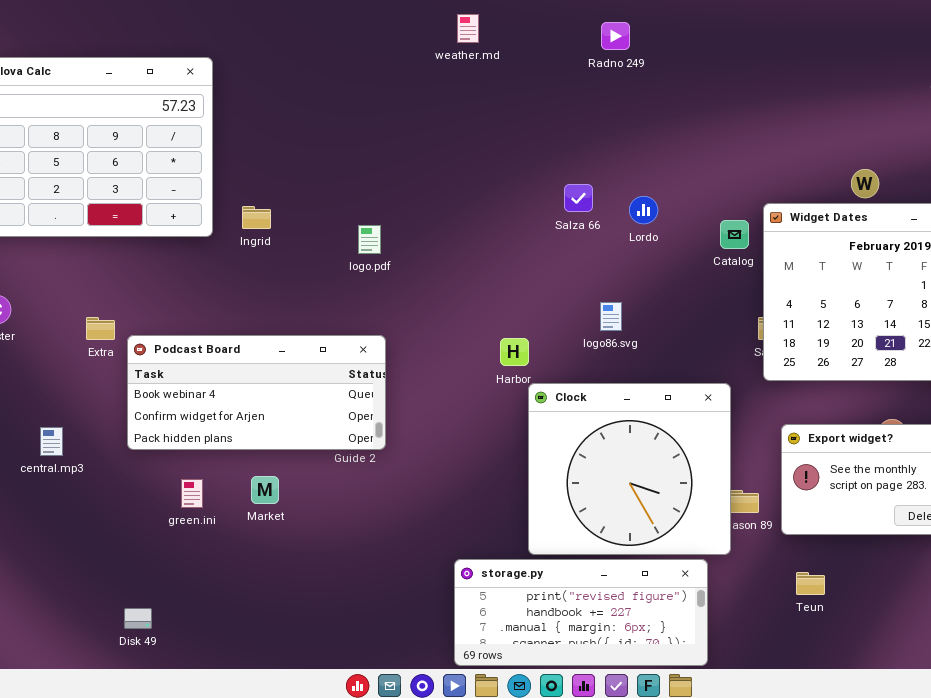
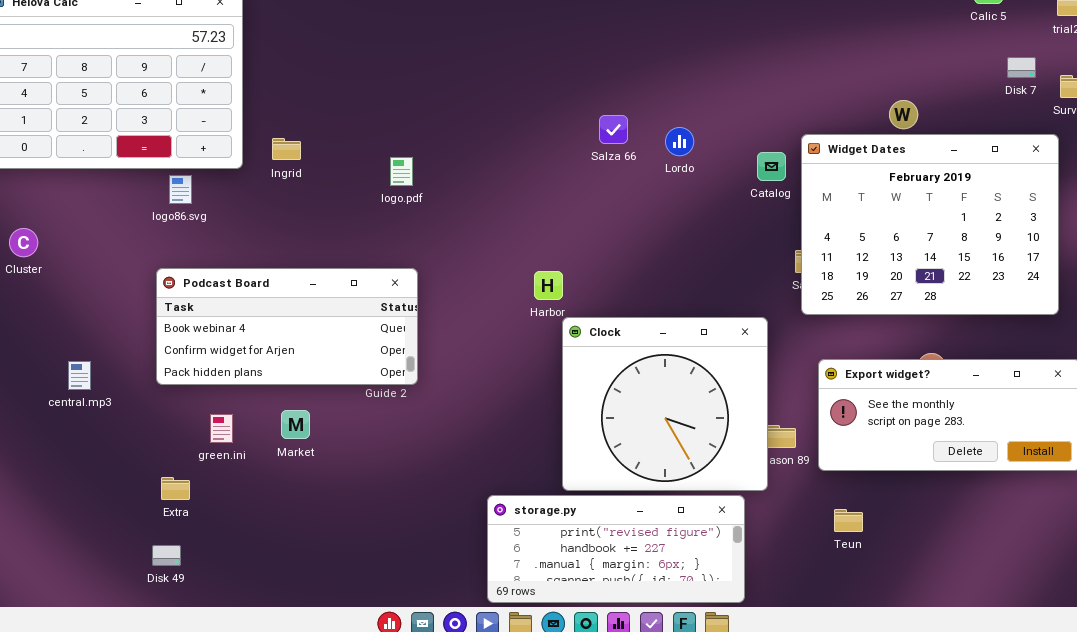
logo86.svg: [600,302,622,331] -> [169,175,192,204], moved
Extra: [86,317,115,340] -> [161,477,190,500], moved

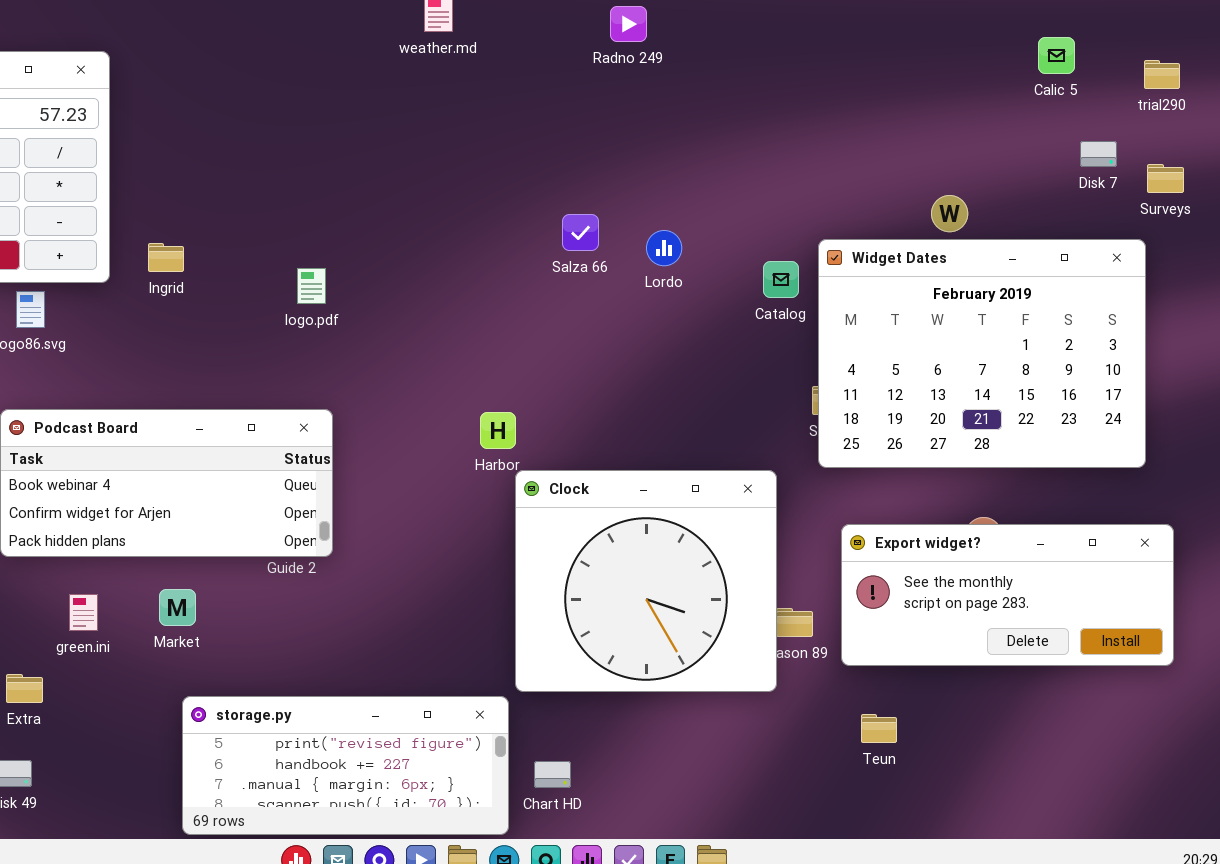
storage.py: [487,495,745,603] -> [182,696,509,835], moved

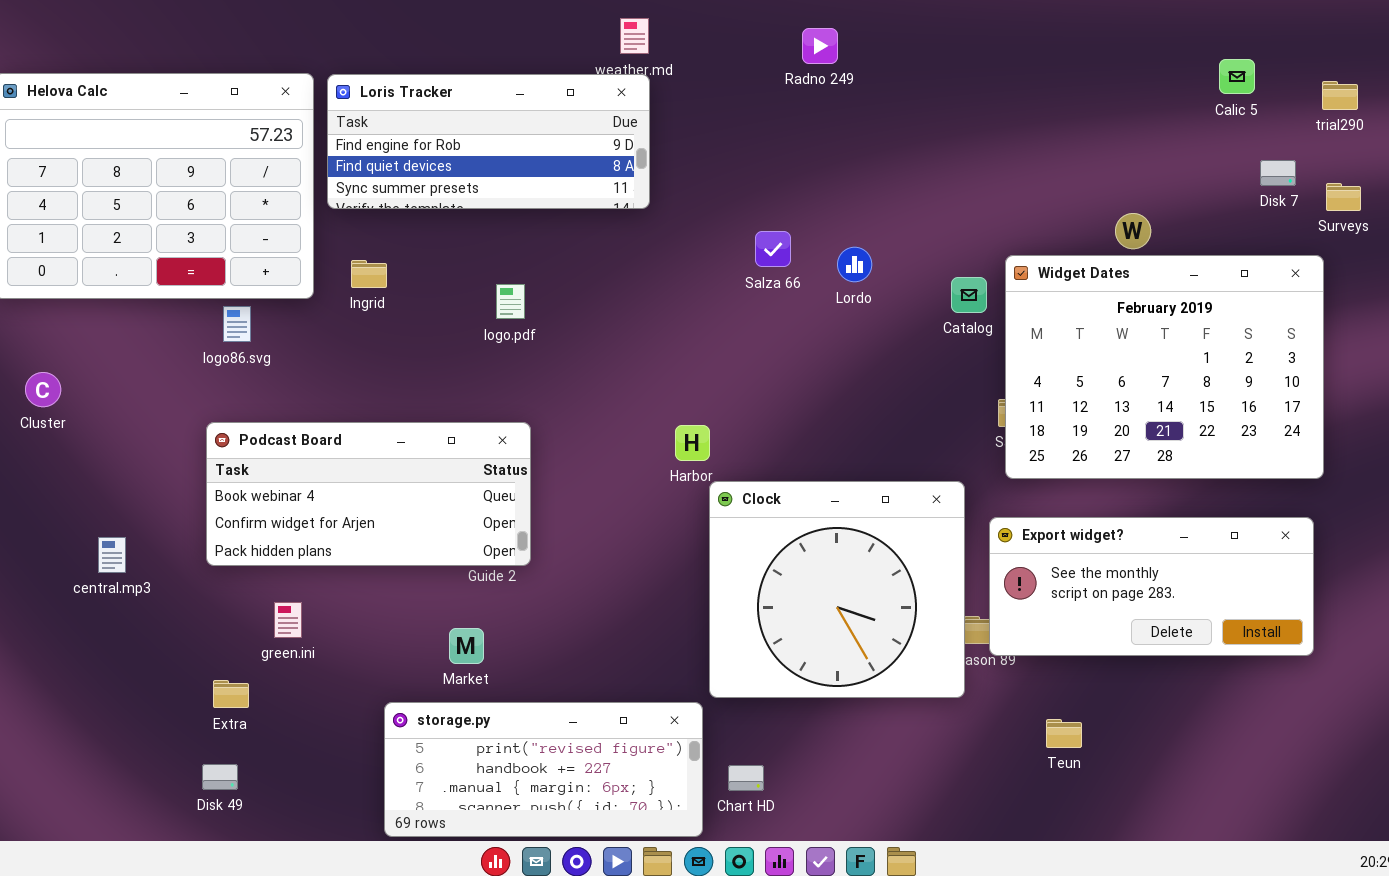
Loris Tracker: none -> [327,74,650,209], opened
Export widget?: [841,524,1174,666] -> [989,517,1314,656], moved
Market: [159,589,196,626] -> [449,628,484,664], moved

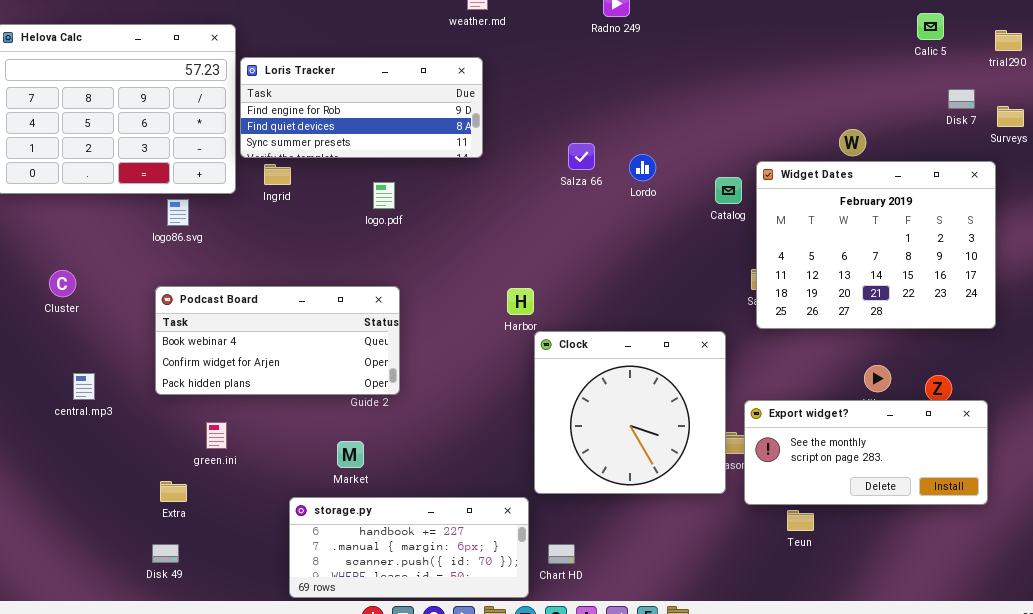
Loris Tracker: [327,74,650,209] -> [240,57,483,158], moved
Cluster: [25,372,61,407] -> [49,270,76,297], moved
Export widget?: [989,517,1314,656] -> [744,400,988,505], moved
storage.py: [384,702,703,837] -> [289,497,529,598], scrolled down 1 row

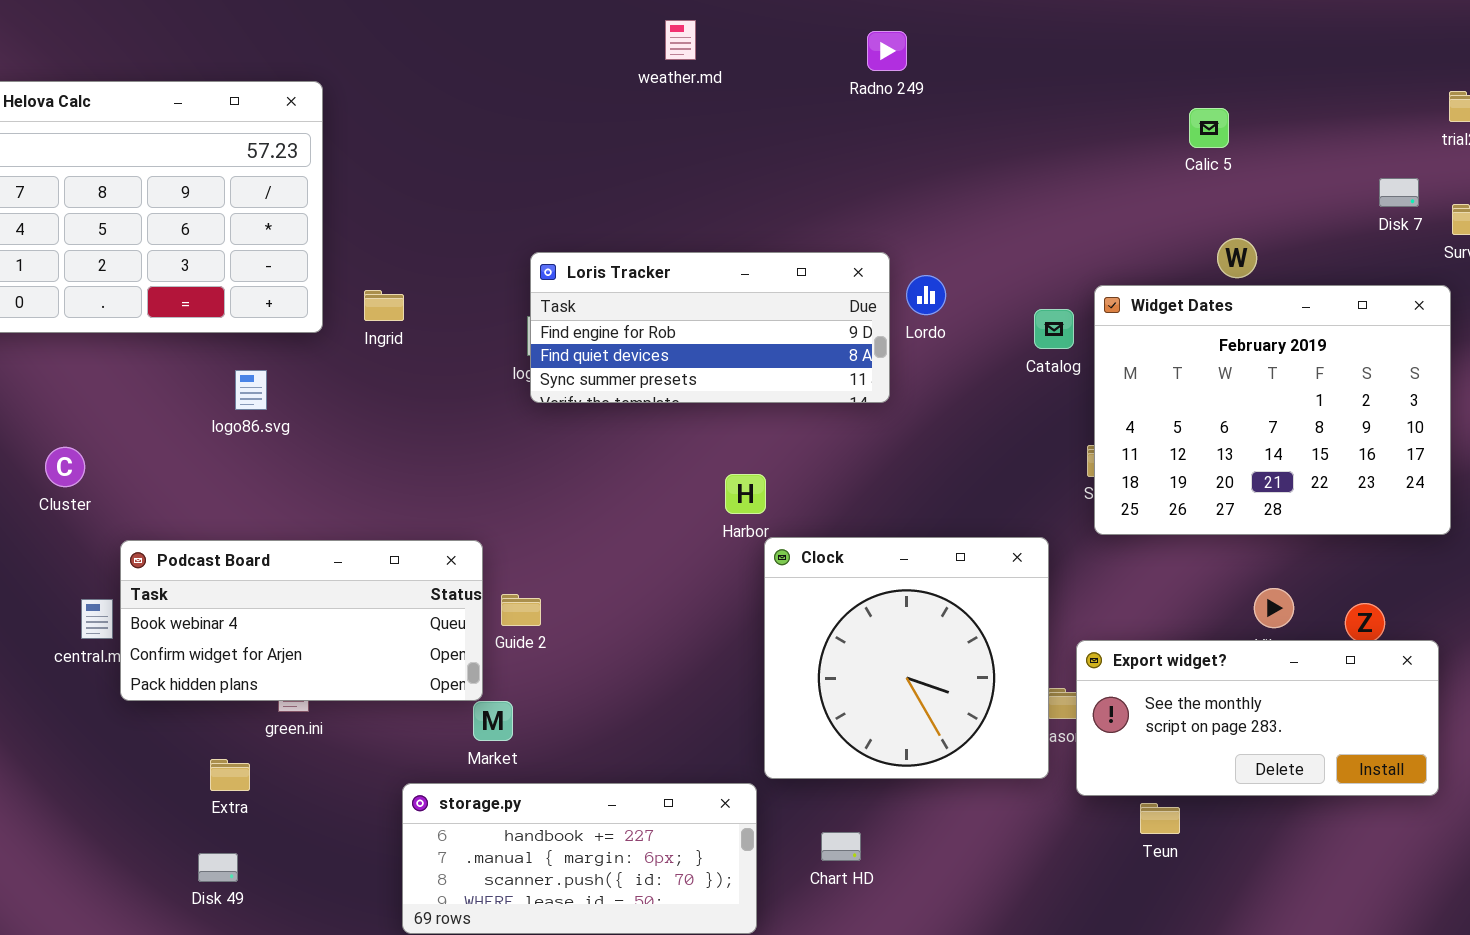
Calic 5: [917,13,944,40] -> [1189,108,1229,148], moved
Loris Tracker: [240,57,483,158] -> [530,252,890,403], moved
logo86.svg: [167,199,189,226] -> [235,370,267,410], moved
Podcast Board: [155,286,400,395] -> [120,540,483,701], moved
Chart HD: [548,544,575,564] -> [821,832,861,861], moved

